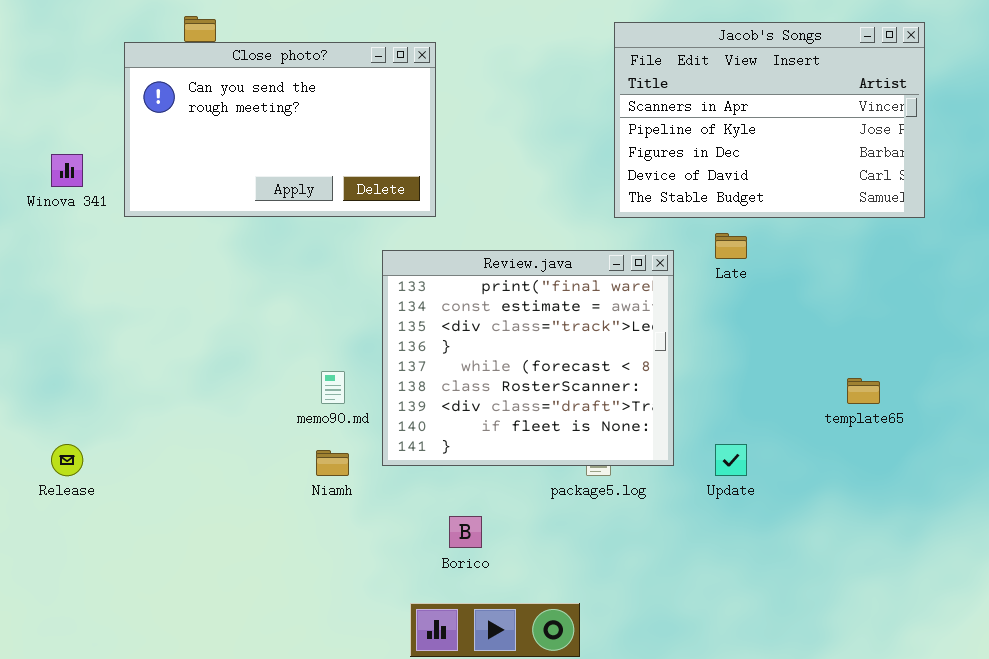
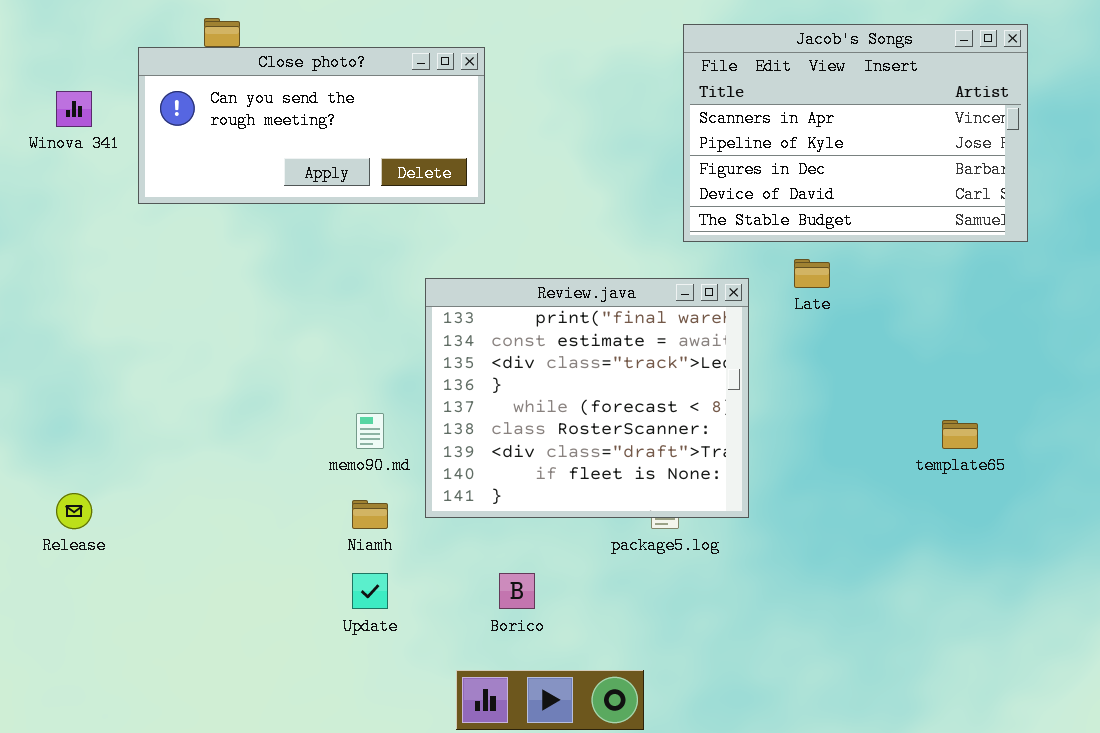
Close photo?: [124,42,436,217] -> [138,47,485,204], resized
Winova 341: [51,154,83,187] -> [56,91,92,127], moved
Update: [715,444,747,476] -> [352,573,388,609], moved

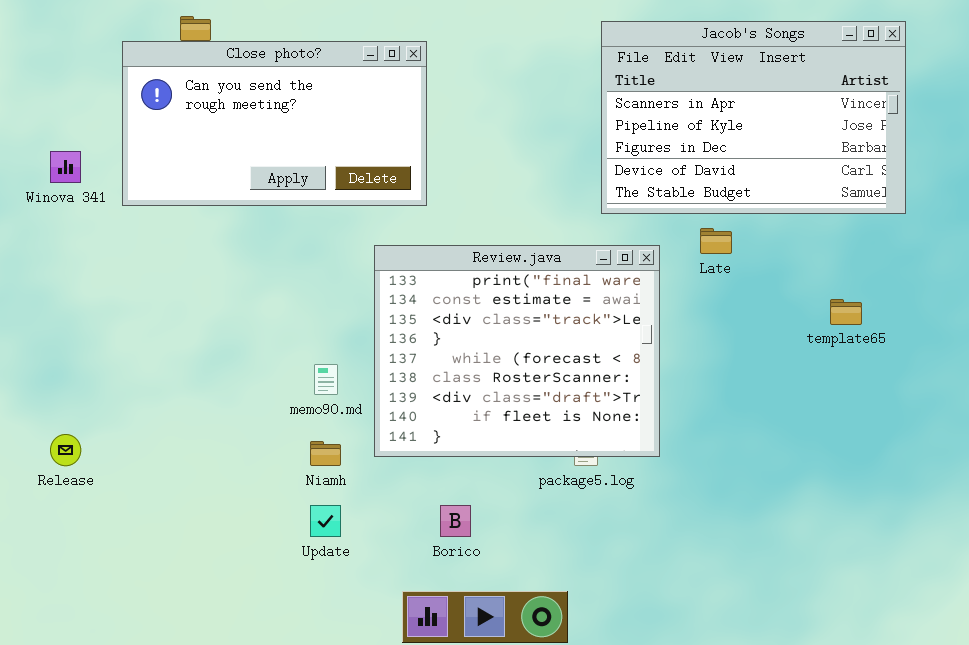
Close photo?: [138,47,485,204] -> [122,41,427,206], resized
Winova 341: [56,91,92,127] -> [50,151,81,183], moved
template65: [942,420,978,449] -> [830,299,862,325], moved

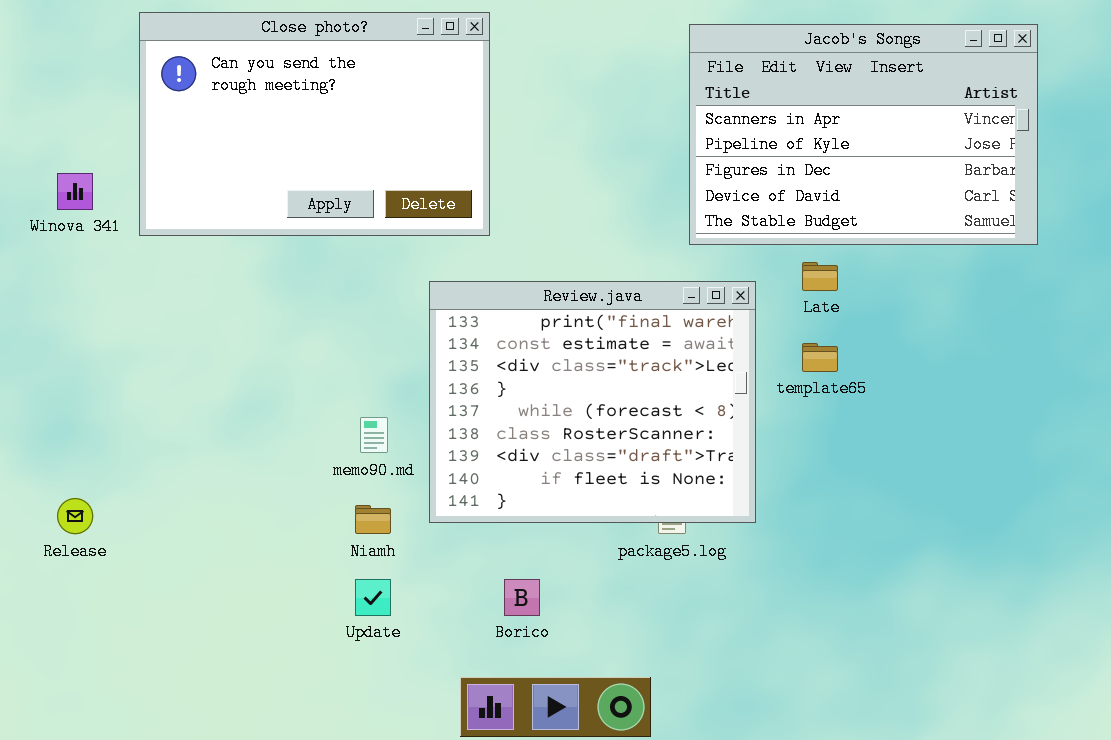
Close photo?: [122,41,427,206] -> [139,12,490,236], resized
template65: [830,299,862,325] -> [802,343,838,372], moved

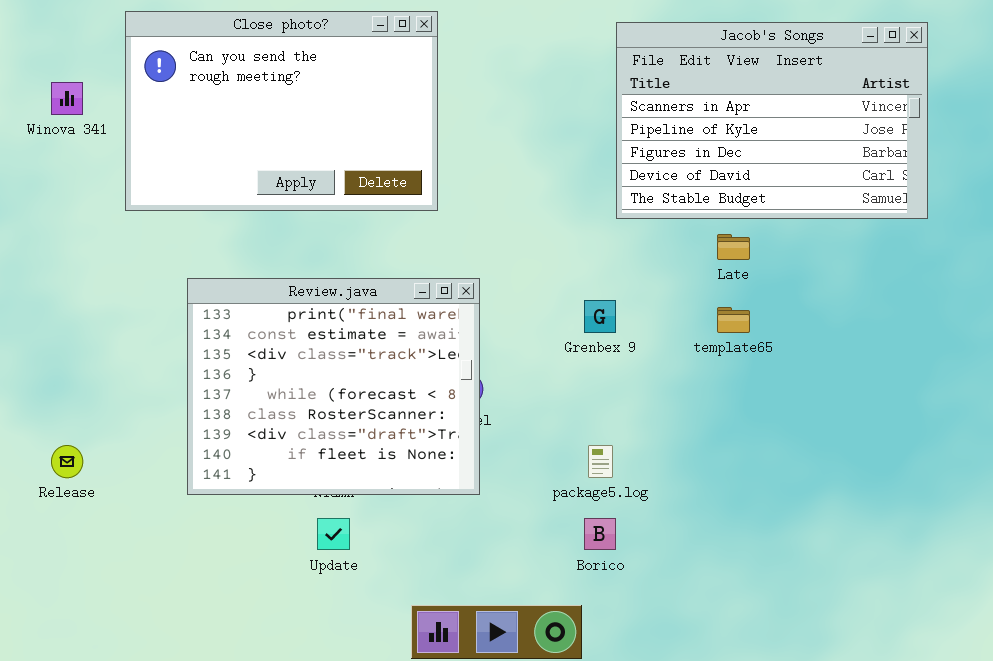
Winova 341: [57,173,93,210] -> [51,82,83,115], moved
Review.java: [429,281,756,523] -> [187,278,480,495], moved
Borico: [504,579,540,616] -> [584,518,616,550], moved

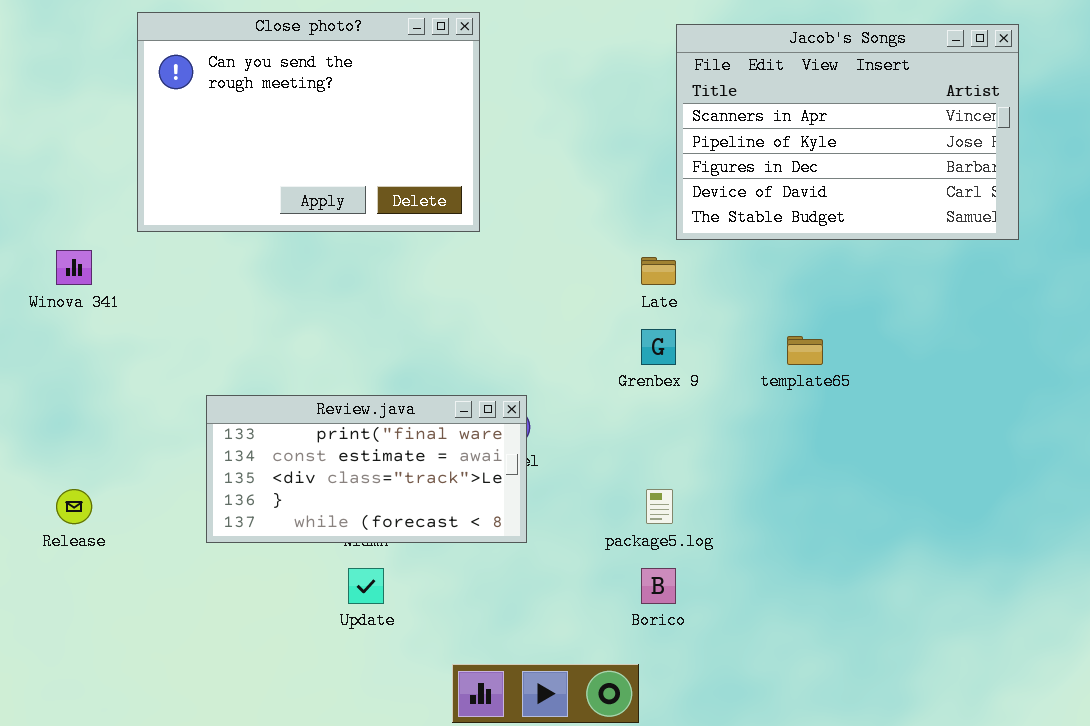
Winova 341: [51,82,83,115] -> [56,250,92,285], moved
Late: [717,234,750,260] -> [641,257,676,285], moved
Review.java: [187,278,480,495] -> [206,395,527,543], resized

